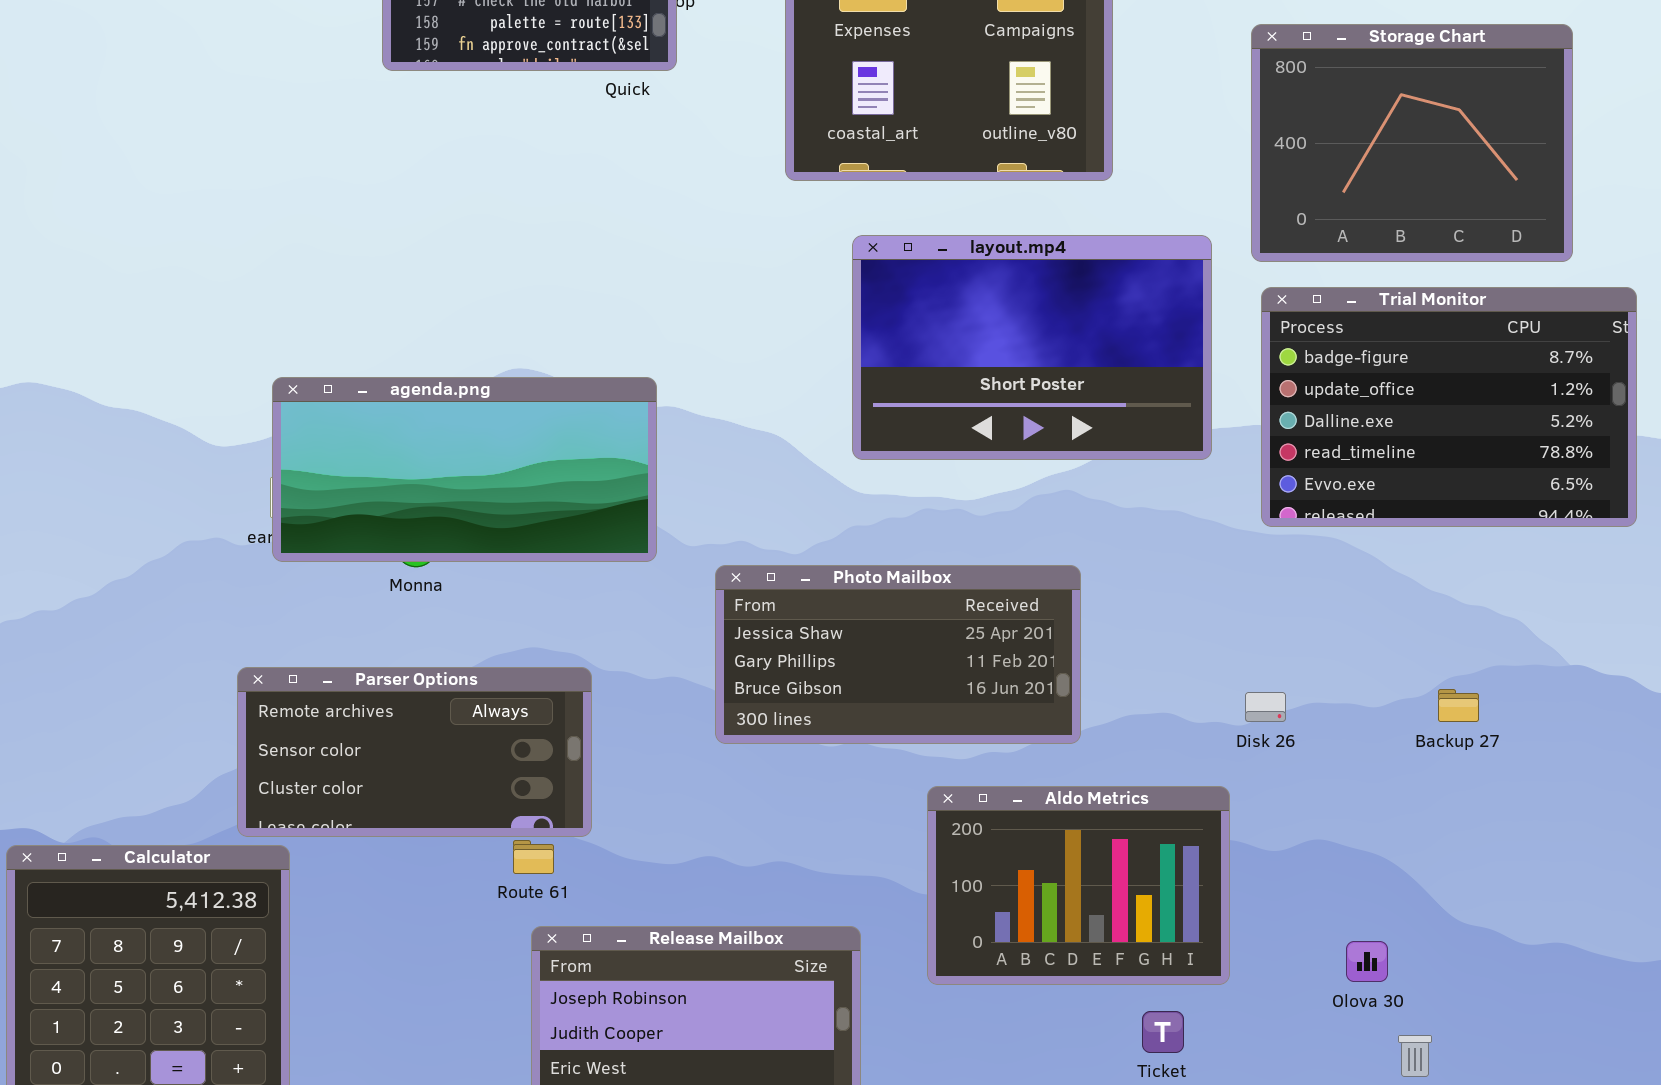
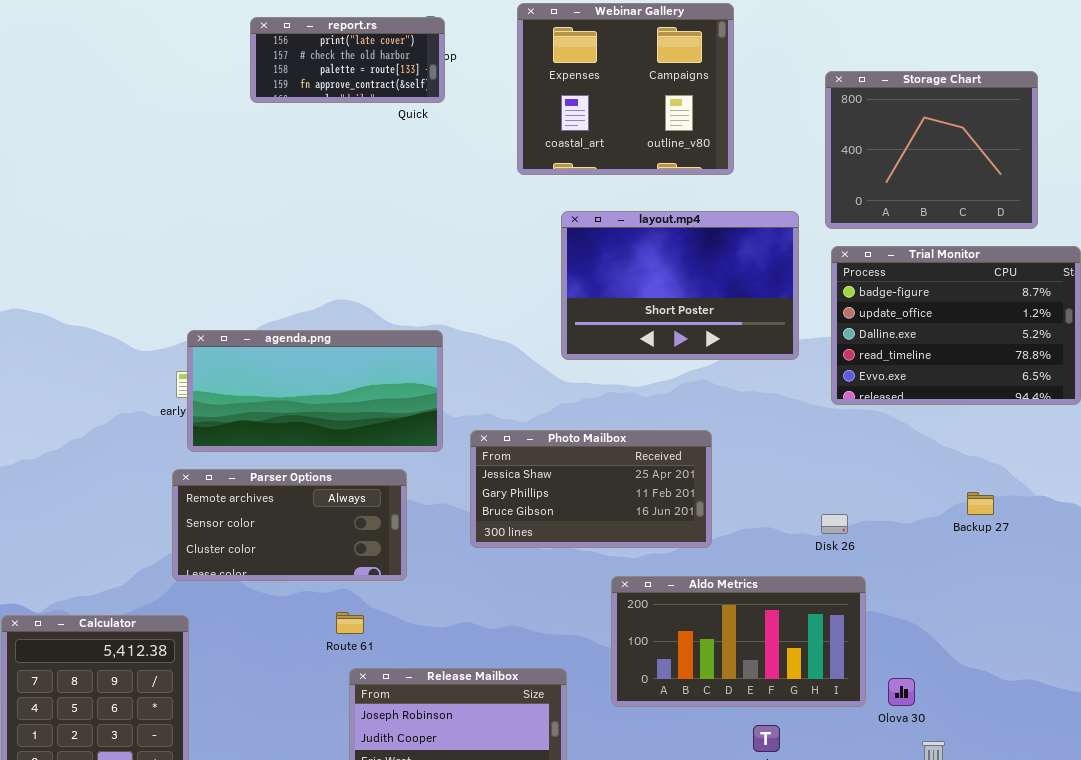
agenda.png: [272,377,657,562] -> [187,330,443,452], moved
Parser Options: [237,667,592,837] -> [172,469,407,581], moved
Backup 27: [1438,689,1479,722] -> [967,492,994,515], moved
Aldo Metrics: [927,786,1230,985] -> [611,576,866,707], resized

